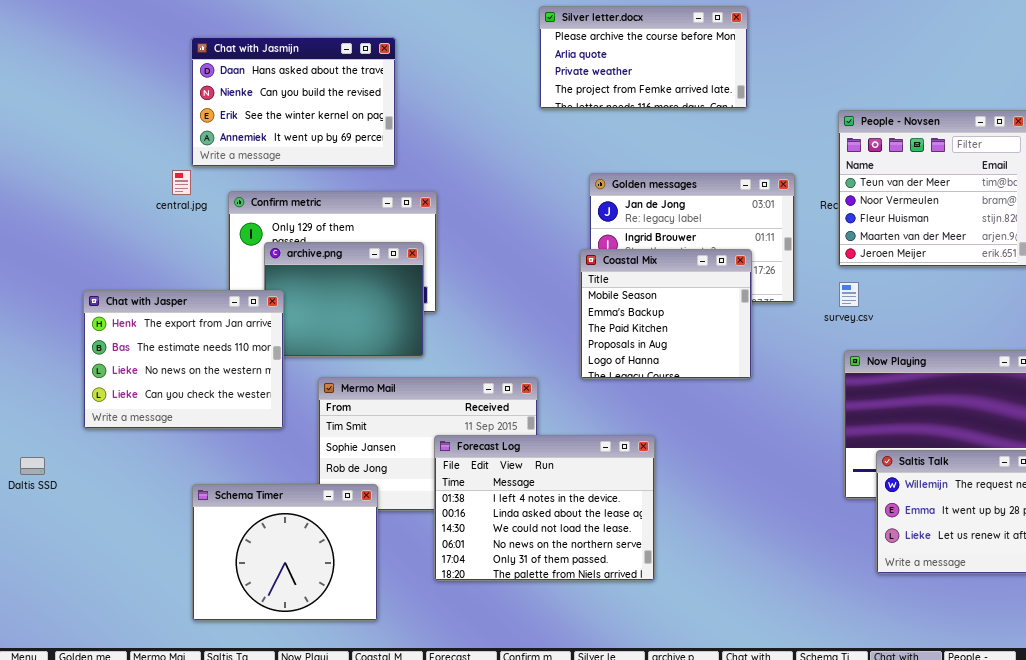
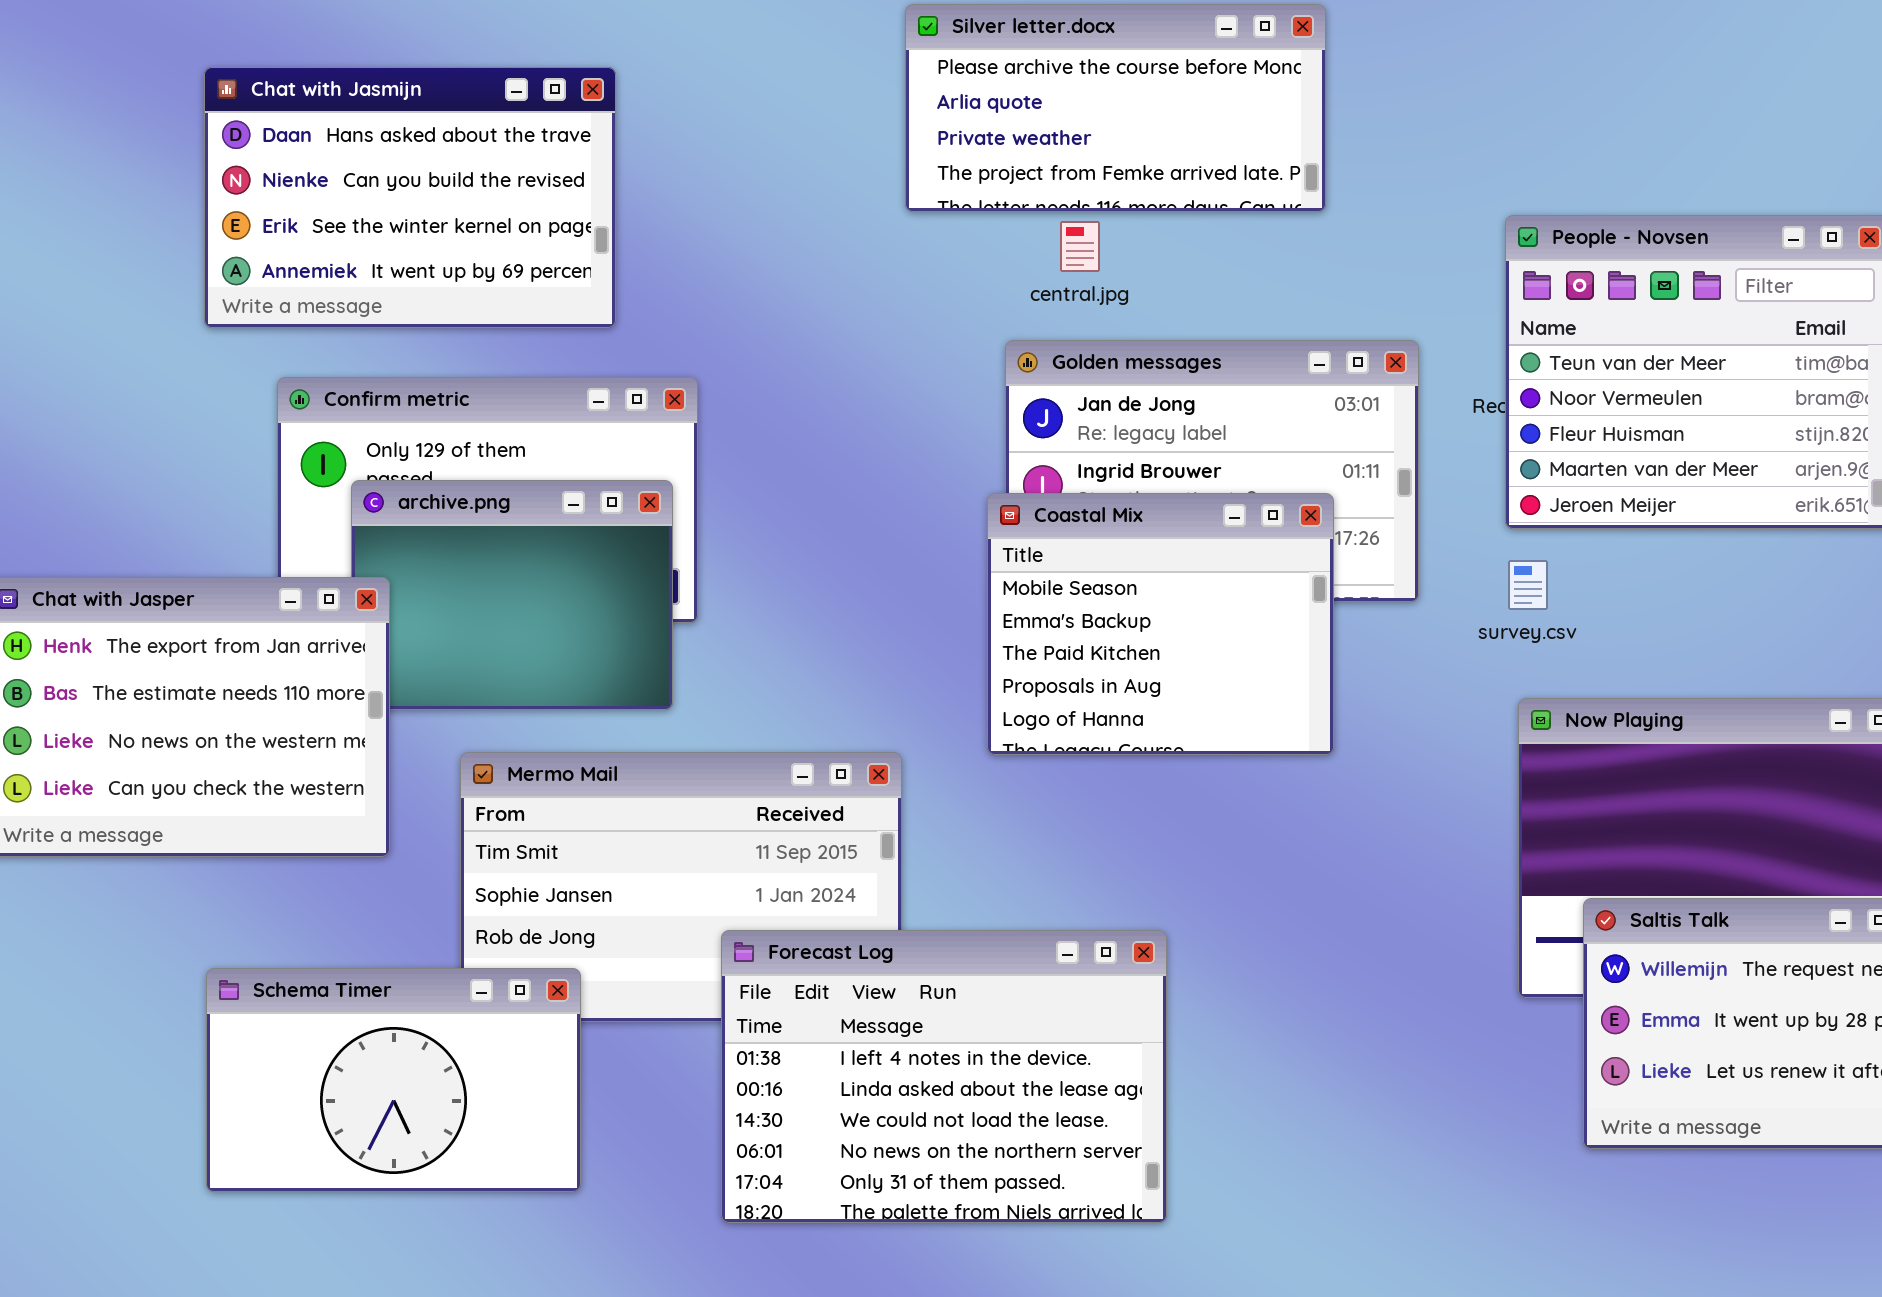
central.jpg: [172,170,191,195] -> [1060,221,1100,272], moved
Forecast Log: [434,435,655,581] -> [721,930,1167,1223], moved
Schema Timer: [192,484,378,621] -> [206,968,581,1192], resized

